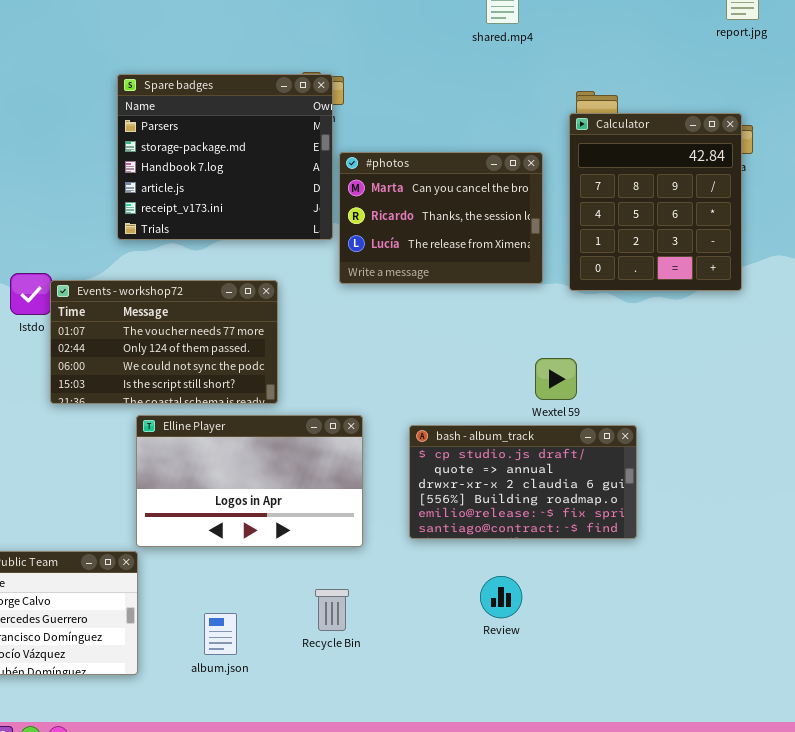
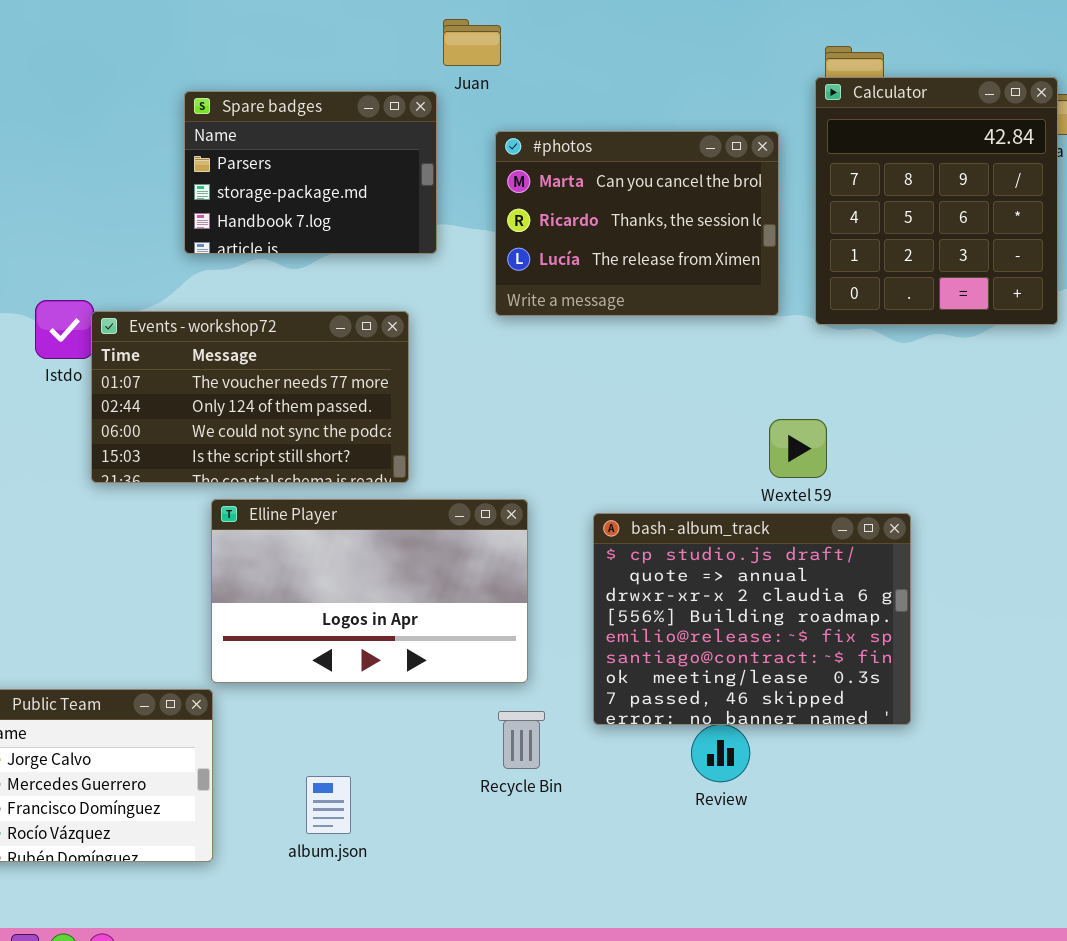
Spare badges: [117,74,333,240] -> [184,91,437,254], resized
bash - album_track: [409,425,637,539] -> [593,513,911,725], resized
Recycle Bin: [315,589,349,631] -> [498,711,545,769], moved

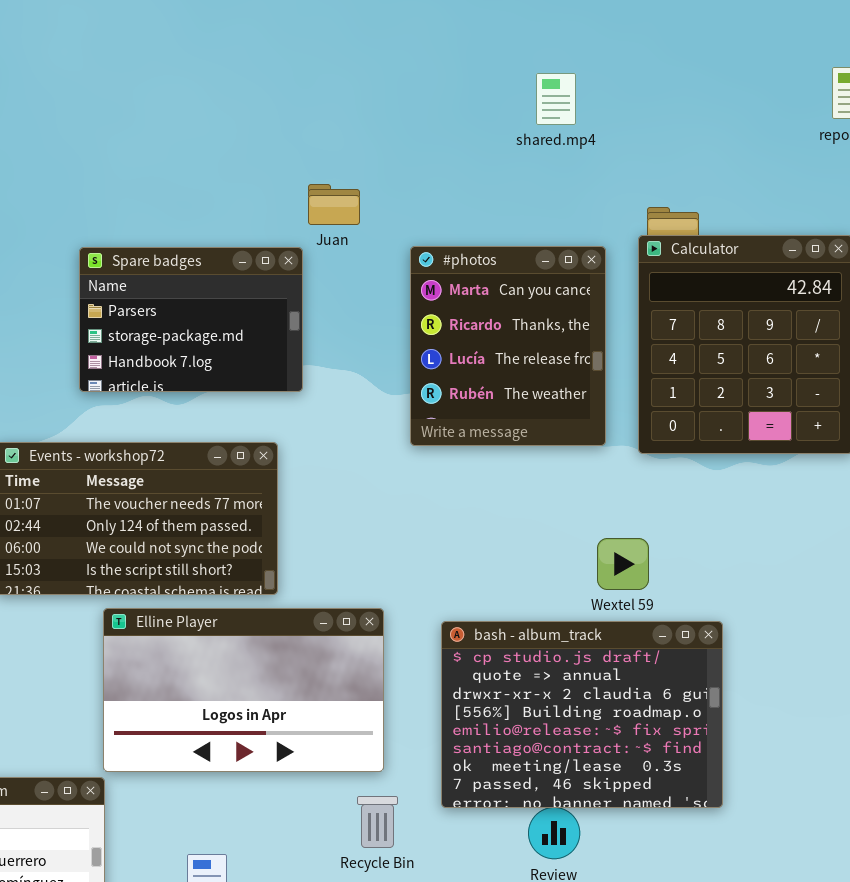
#photos: [495,131,779,316] -> [410,246,606,446], resized

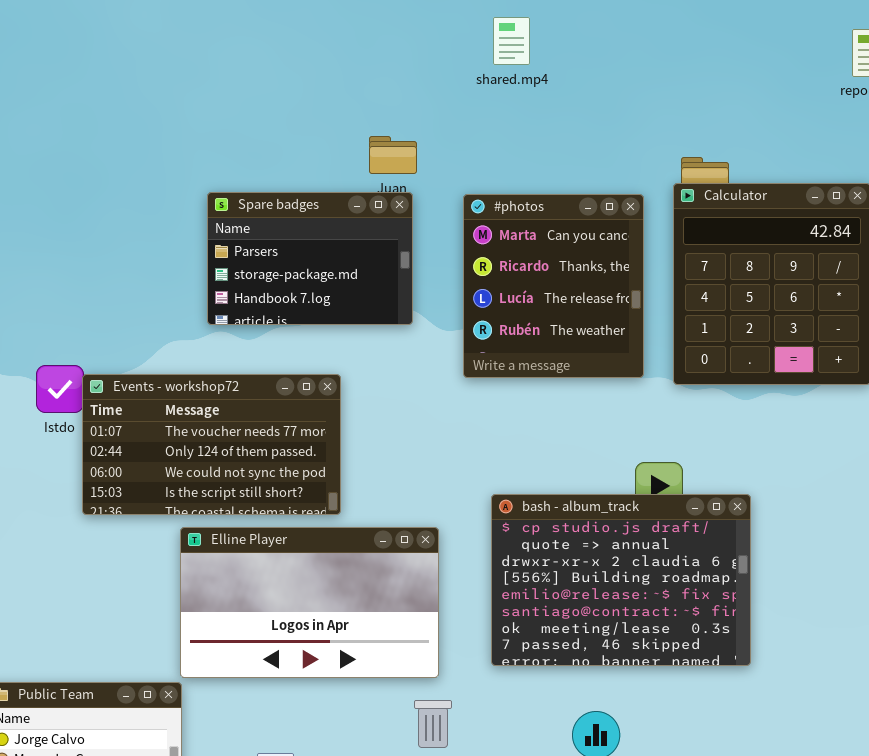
shared.mp4: [536,73,576,125] -> [493,17,530,65], moved
Spare badges: [79,247,303,392] -> [207,192,413,325], moved
bash - album_track: [441,621,723,808] -> [491,494,751,666], moved

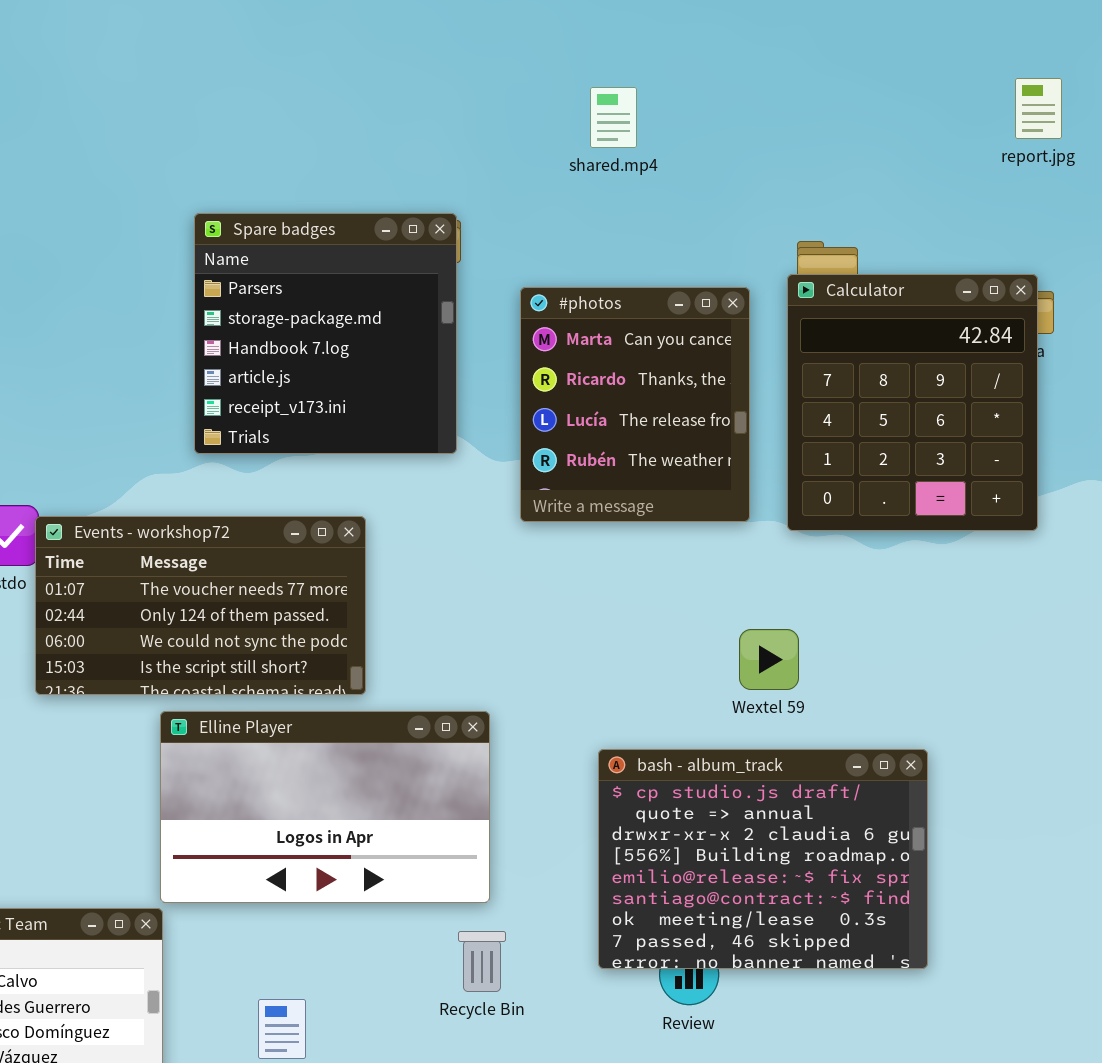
shared.mp4: [493,17,530,65] -> [590,87,637,148], moved
Spare badges: [207,192,413,325] -> [194,213,457,454], resized
bash - album_track: [491,494,751,666] -> [598,749,928,969], moved

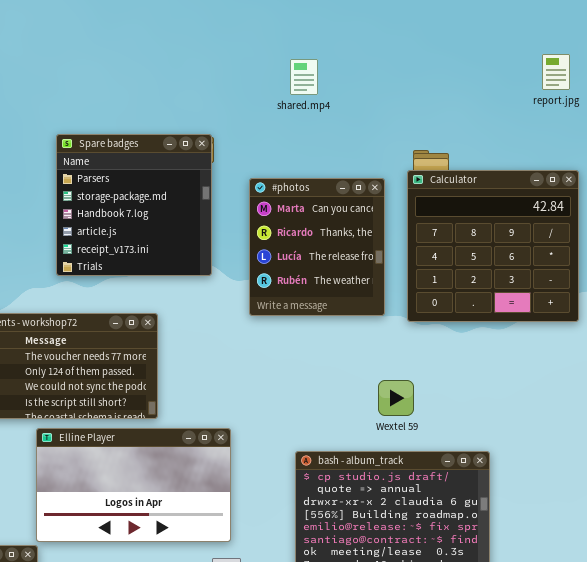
Calculator: [787,274,1038,531] -> [407,170,579,322], resized

